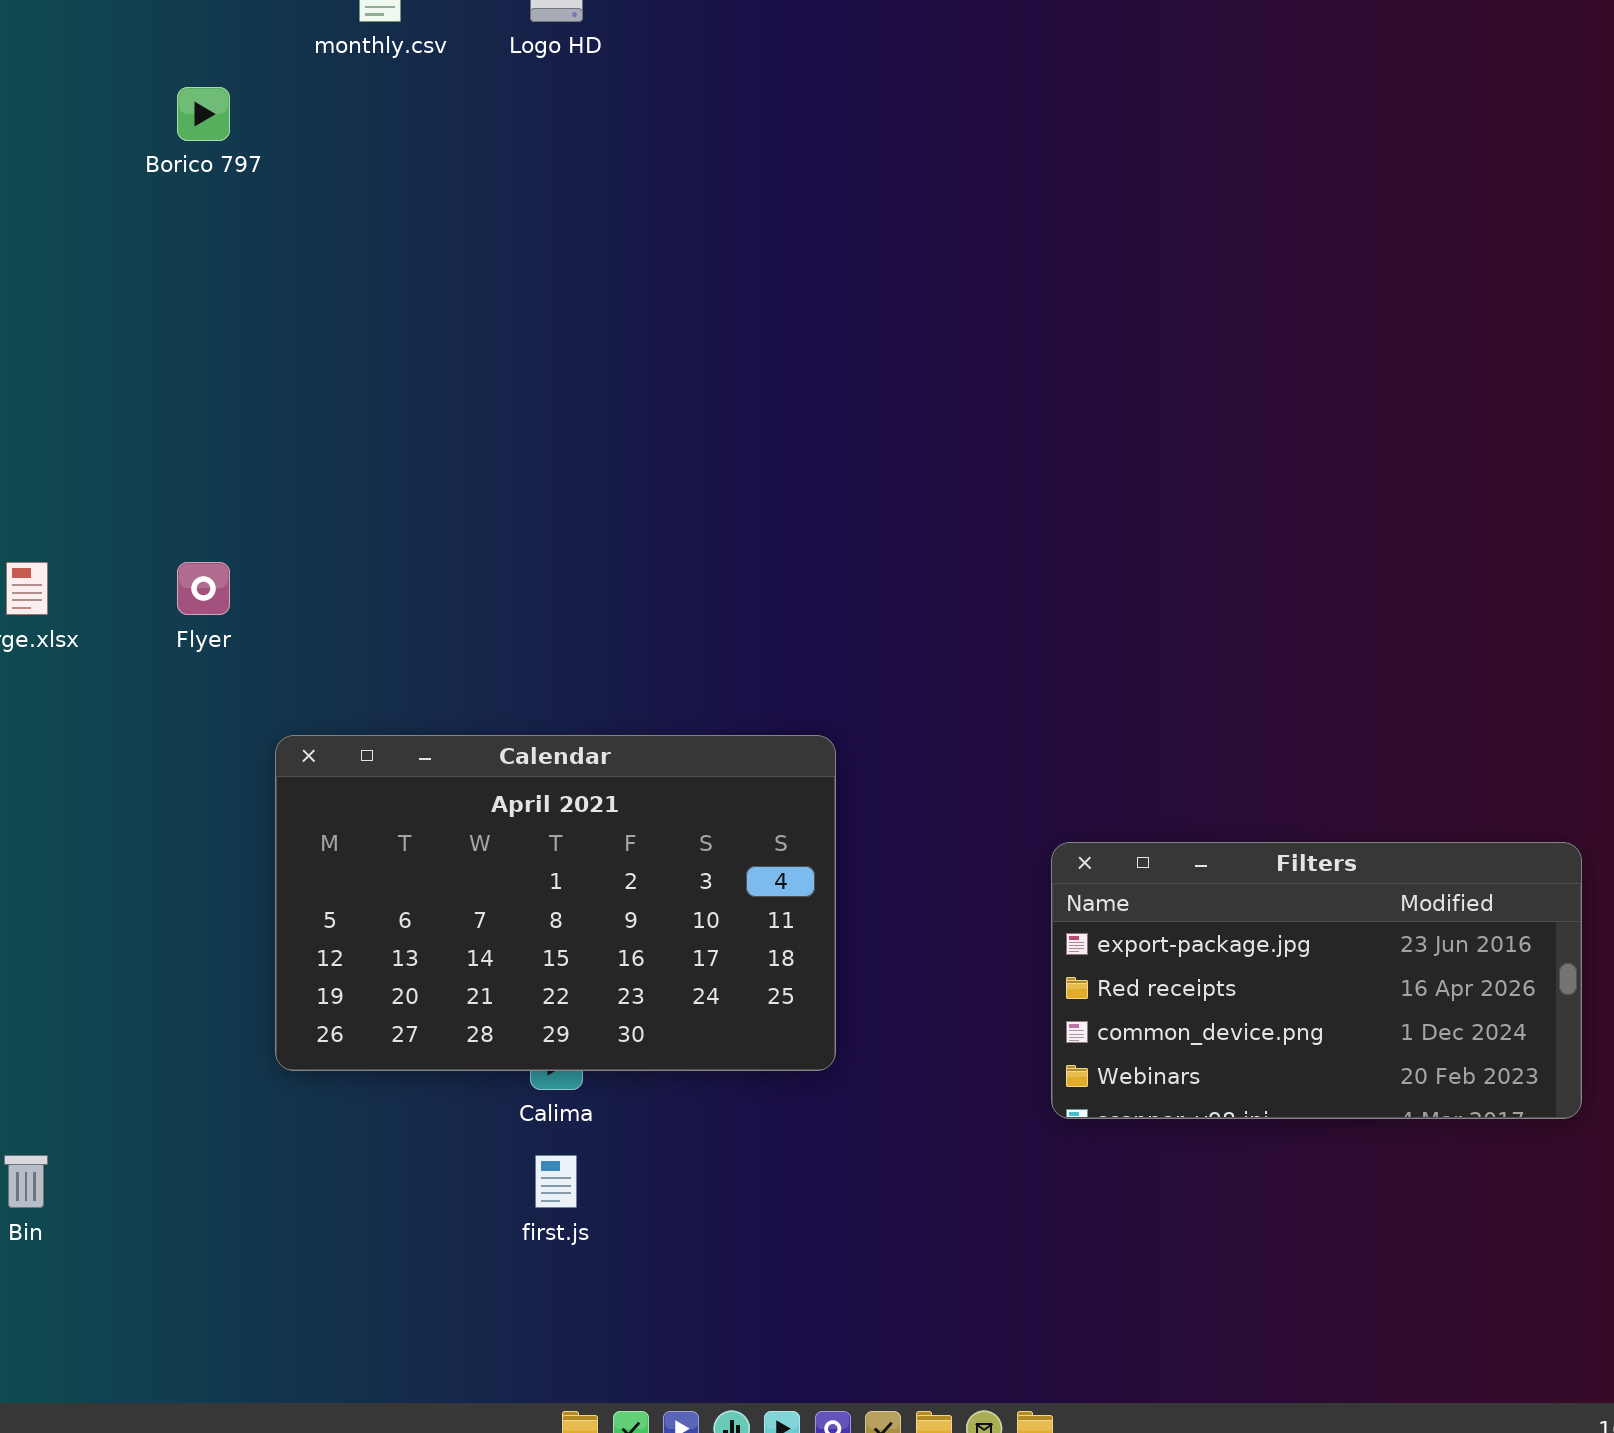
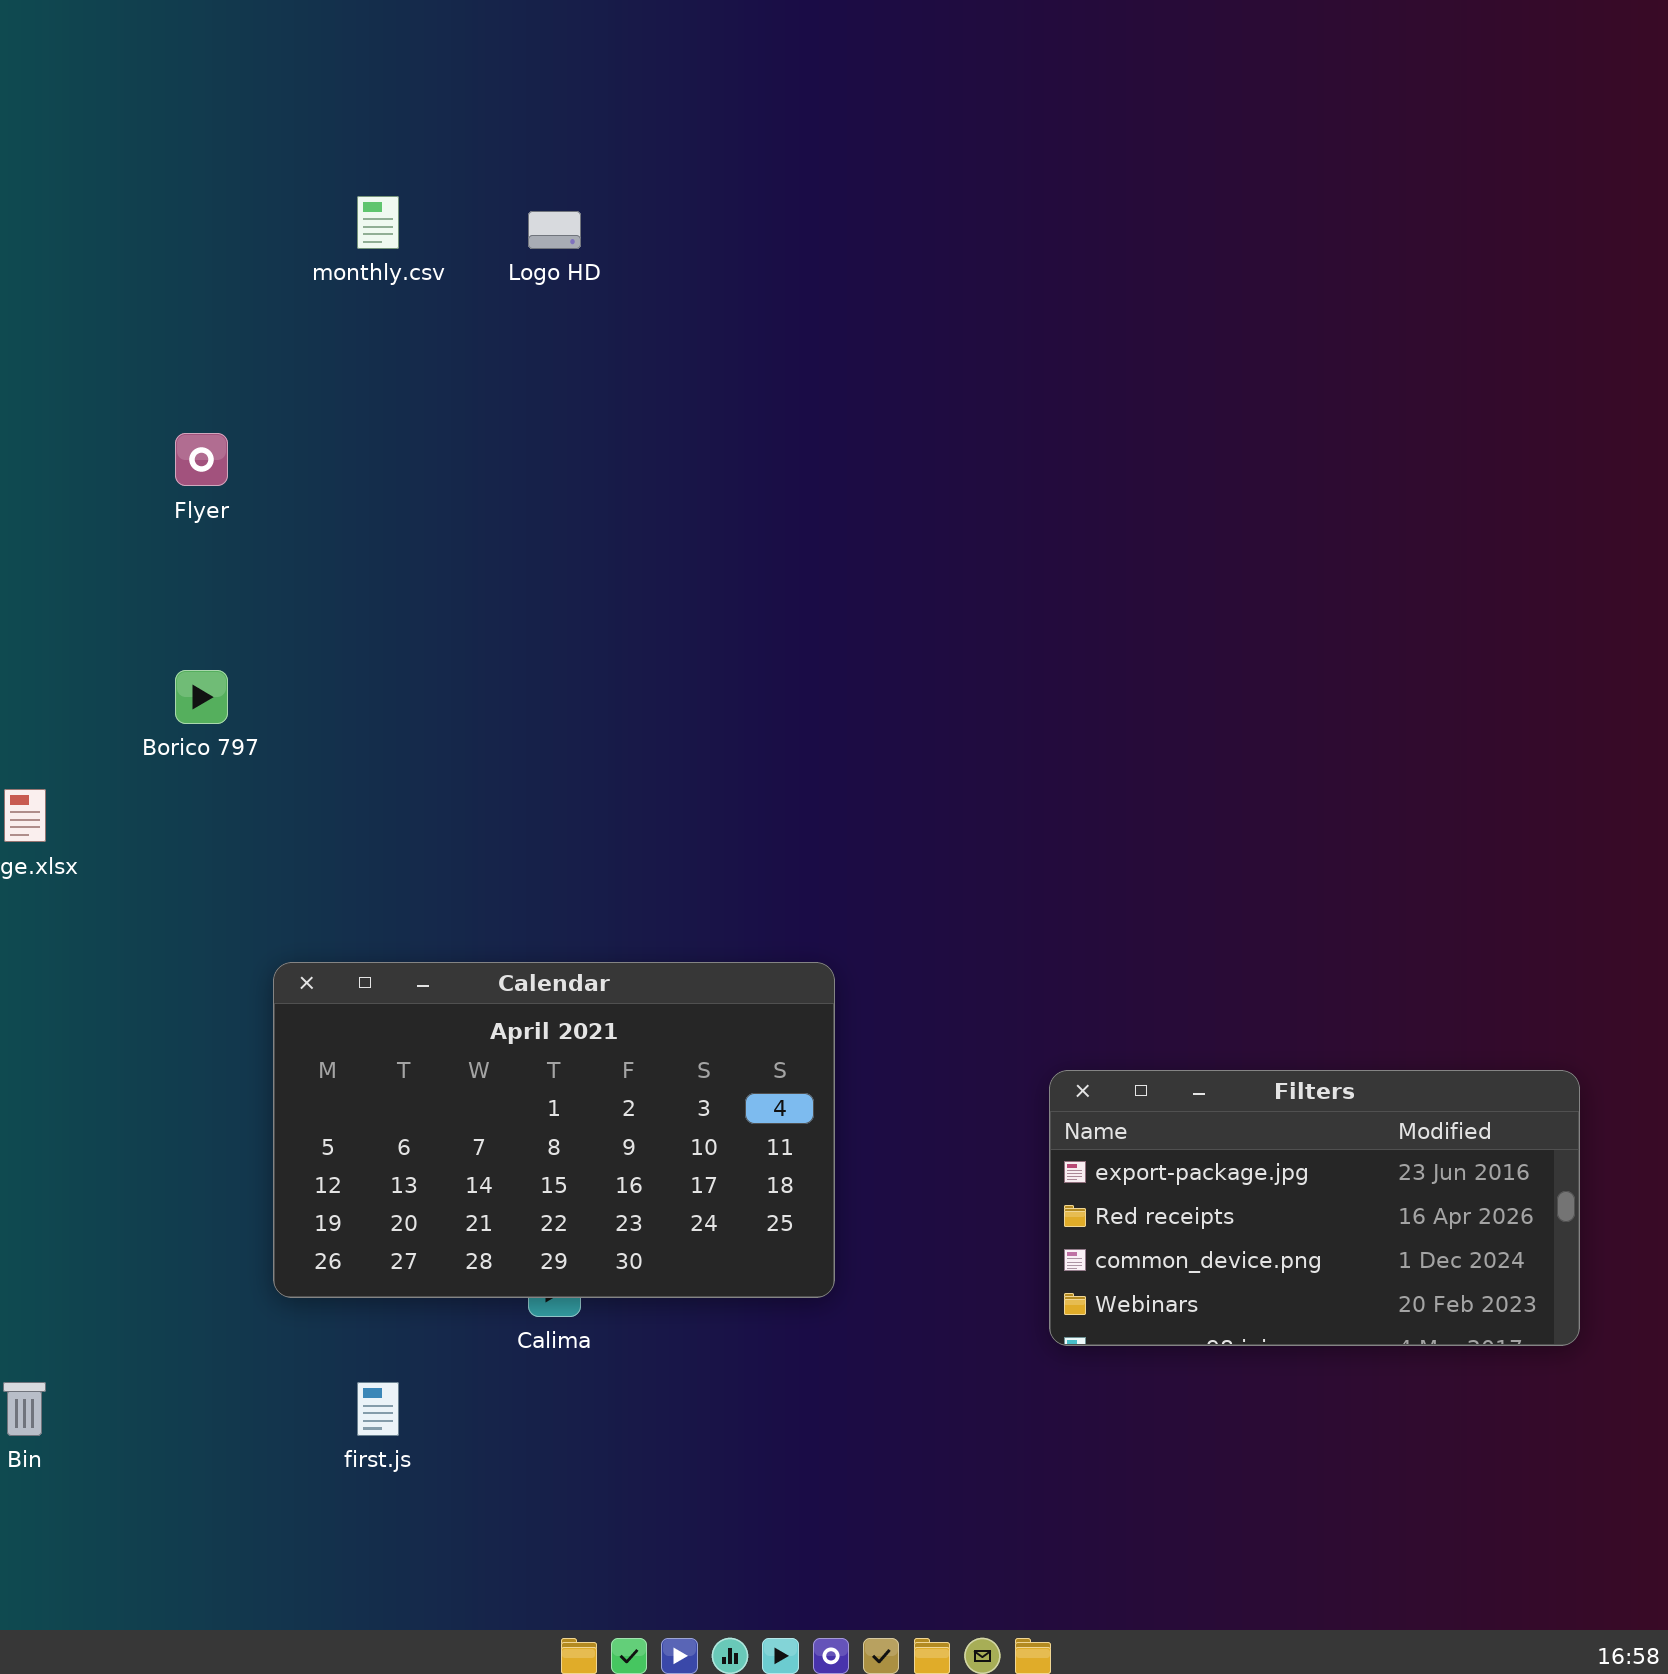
Borico 797: [177,87,230,141] -> [175,670,228,724], moved
Flyer: [177,562,230,615] -> [175,433,228,486], moved
first.js: [535,1155,577,1208] -> [357,1382,399,1436], moved

